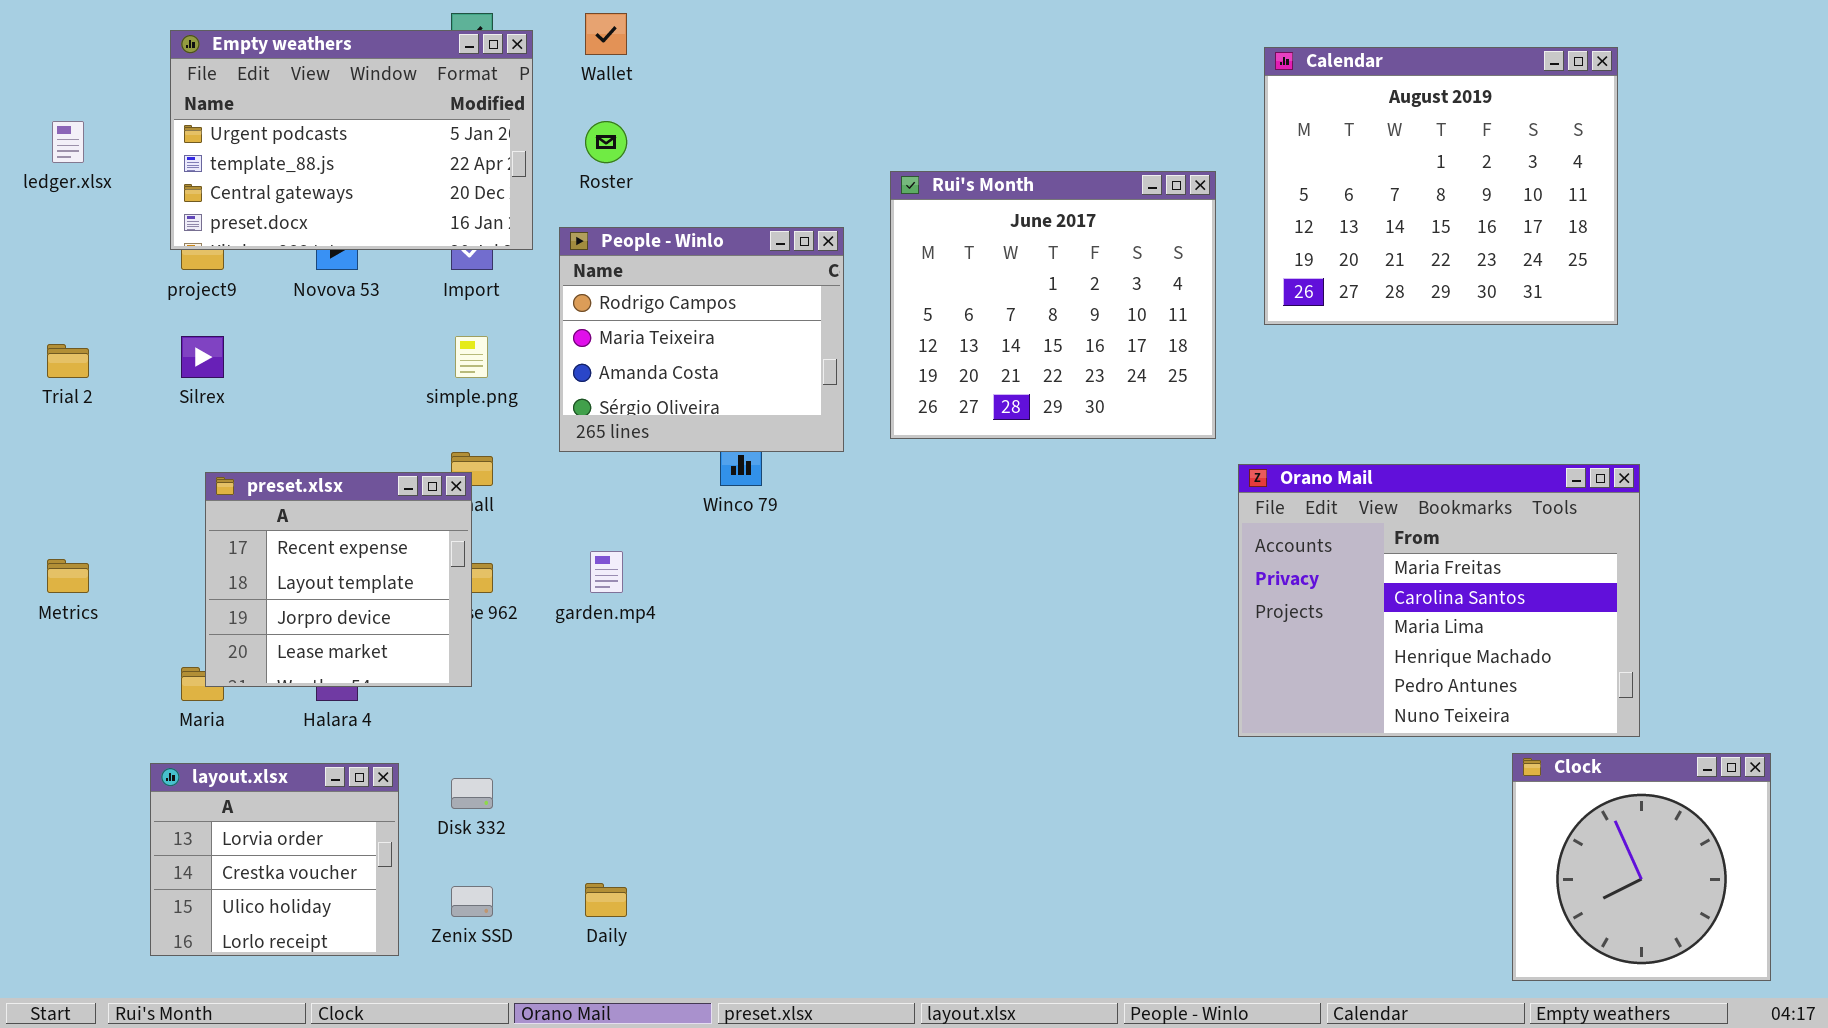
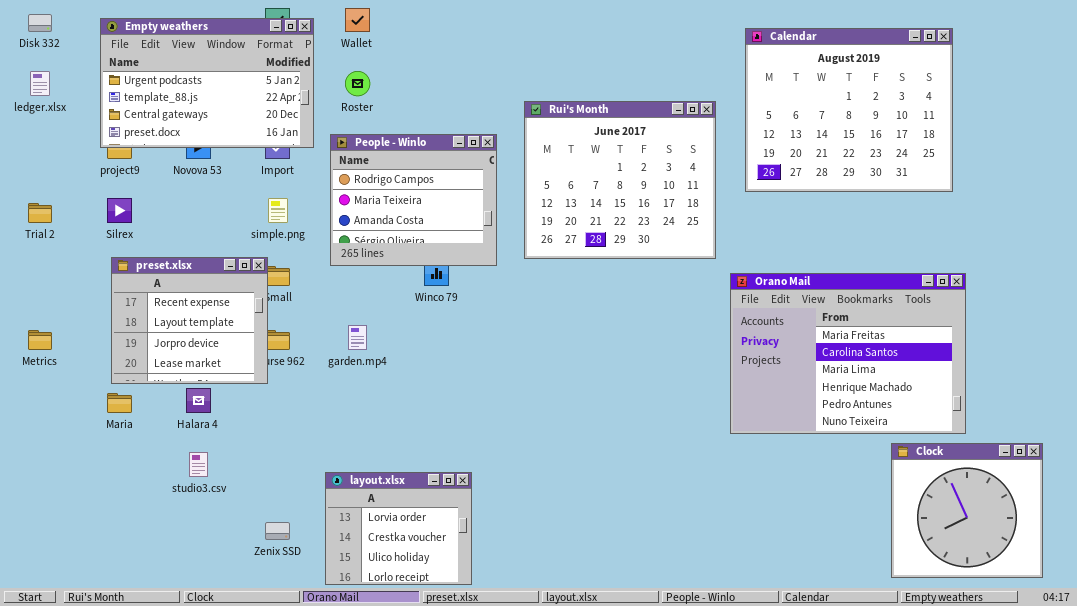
preset.xlsx: [205,472,472,687] -> [111,257,268,384], moved
layout.xlsx: [150,763,399,956] -> [325,472,472,585], moved
Disk 332: [451,778,493,809] -> [28,14,52,32], moved

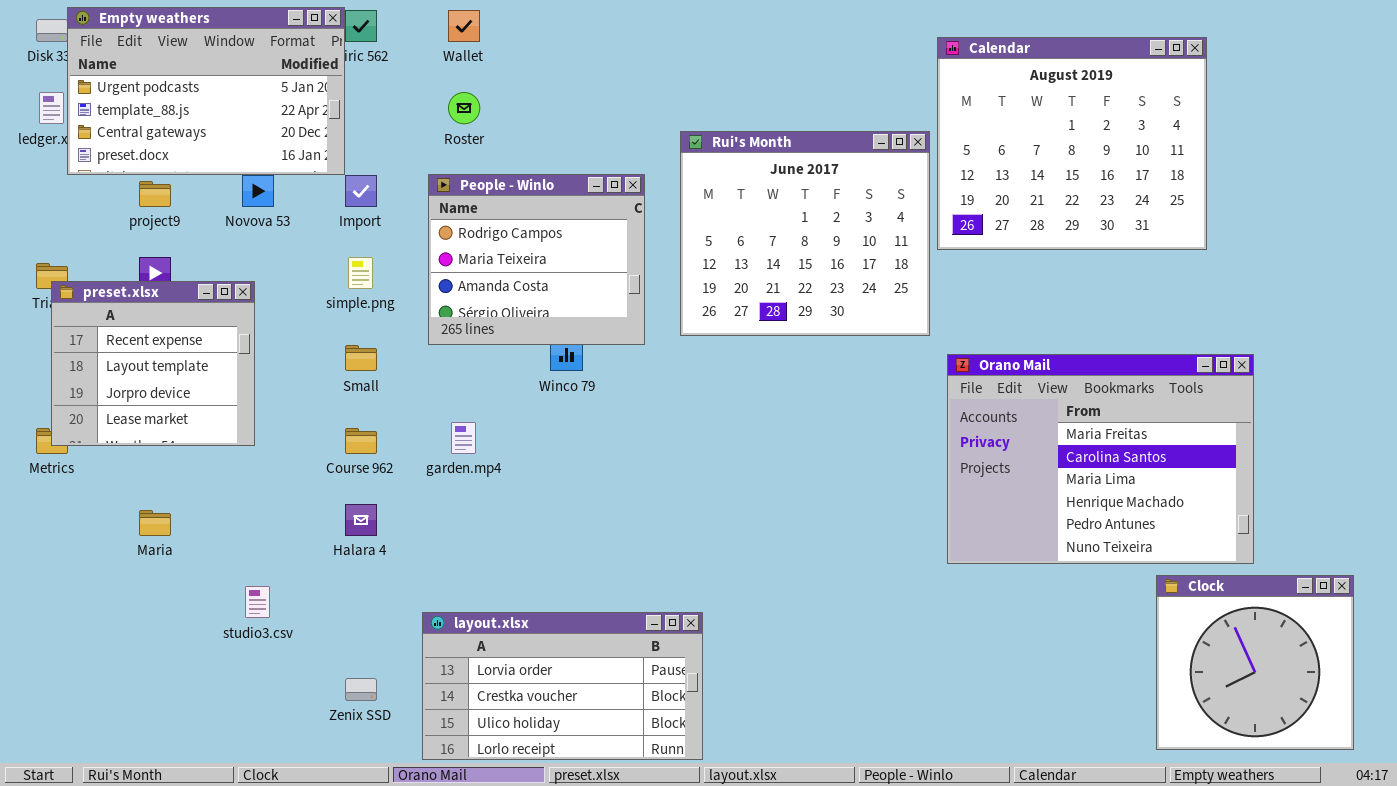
Empty weathers: [100,18,314,148] -> [67,7,345,175], moved
Calendar: [745,28,953,192] -> [937,37,1207,250], moved
preset.xlsx: [111,257,268,384] -> [51,281,255,446], moved
Halara 4: [186,388,211,413] -> [345,504,377,536], moved
layout.xlsx: [325,472,472,585] -> [422,612,703,760], resized

